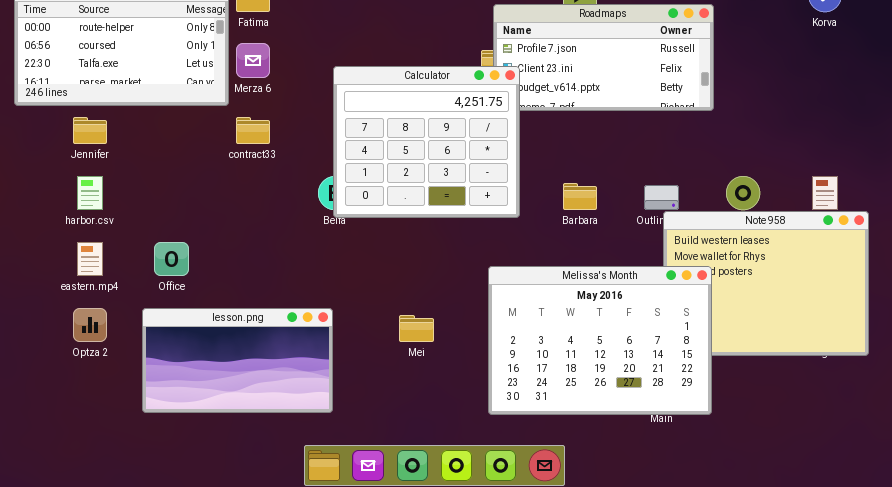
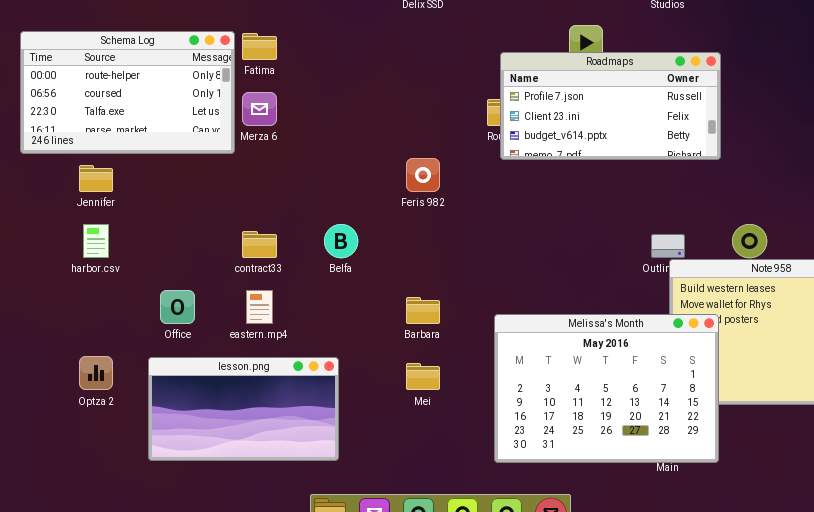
Calculator: [333,66,520,218] -> none, closed
contract33: [236,117,270,144] -> [242,231,277,258], moved
Barbara: [563,183,597,210] -> [406,297,440,324], moved
eastern.mp4: [77,242,103,276] -> [246,290,273,324], moved

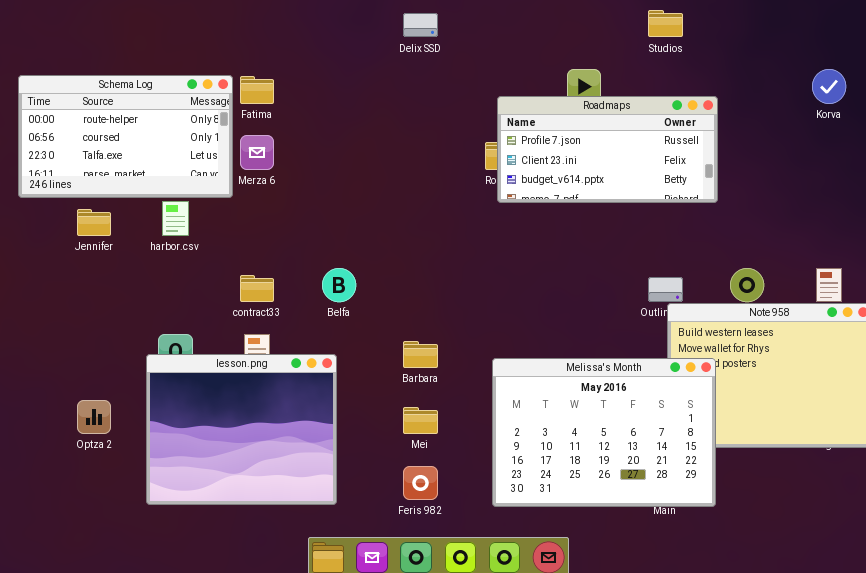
Feris 982: [406,158,440,192] -> [403,466,438,500], moved
harbor.csv: [83,224,109,258] -> [162,201,189,236], moved
lesson.png: [148,357,339,461] -> [146,354,337,505], resized

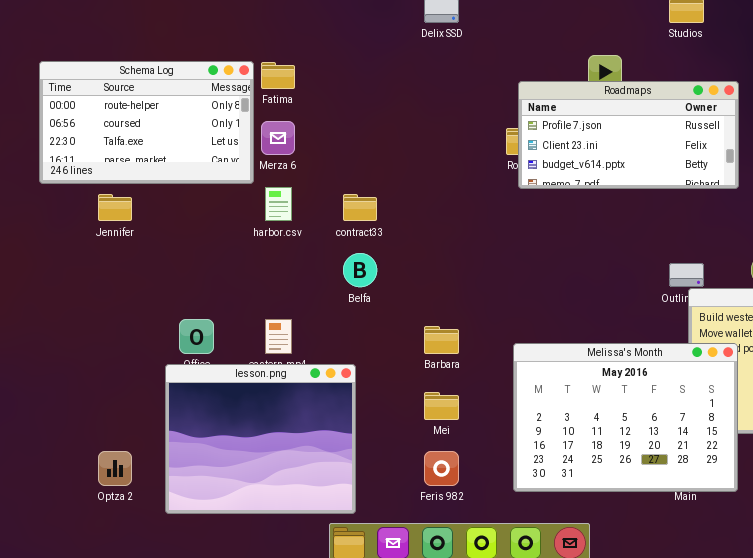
harbor.csv: [162,201,189,236] -> [265,187,292,221], moved
contract33: [240,275,274,302] -> [343,194,377,221], moved
lesson.png: [146,354,337,505] -> [165,364,356,514], moved
Optza 2: [77,400,111,434] -> [98,451,132,486], moved

